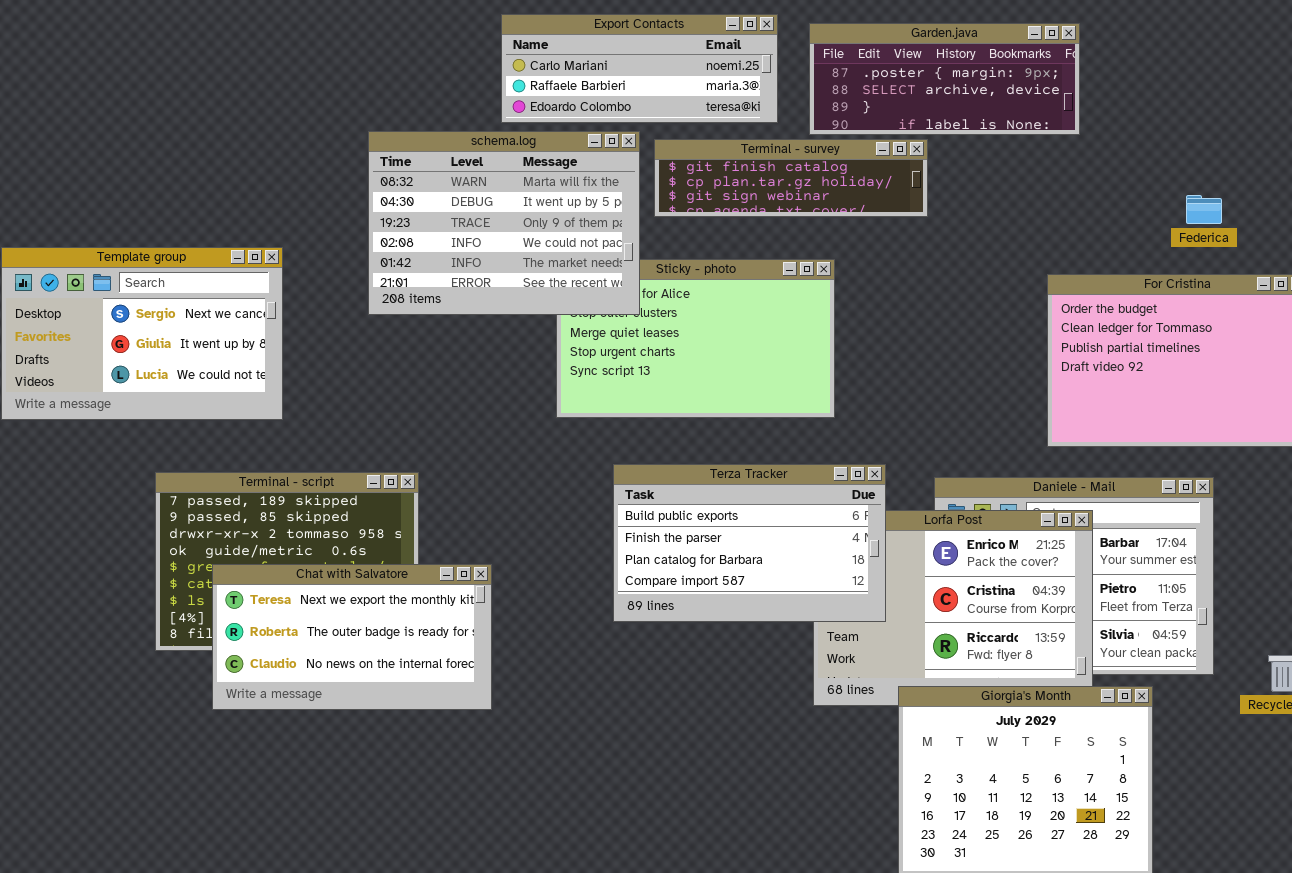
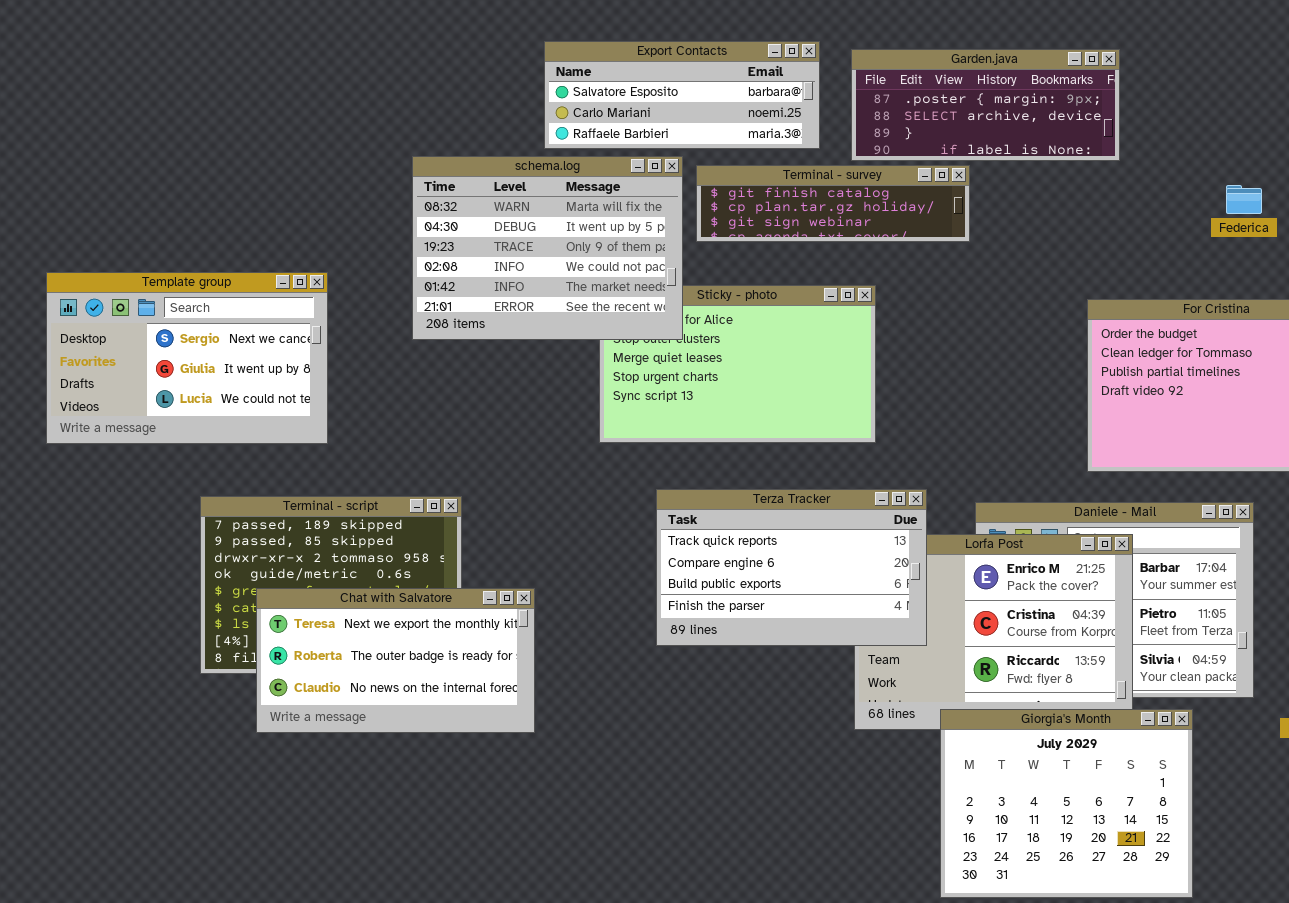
Export Contacts: [501,14,778,123] -> [544,41,820,149], scrolled up 1 row
Federica: [1186,195,1222,224] -> [1226,185,1262,214], moved
Terza Tracker: [613,464,886,622] -> [656,489,927,646], scrolled up 2 rows

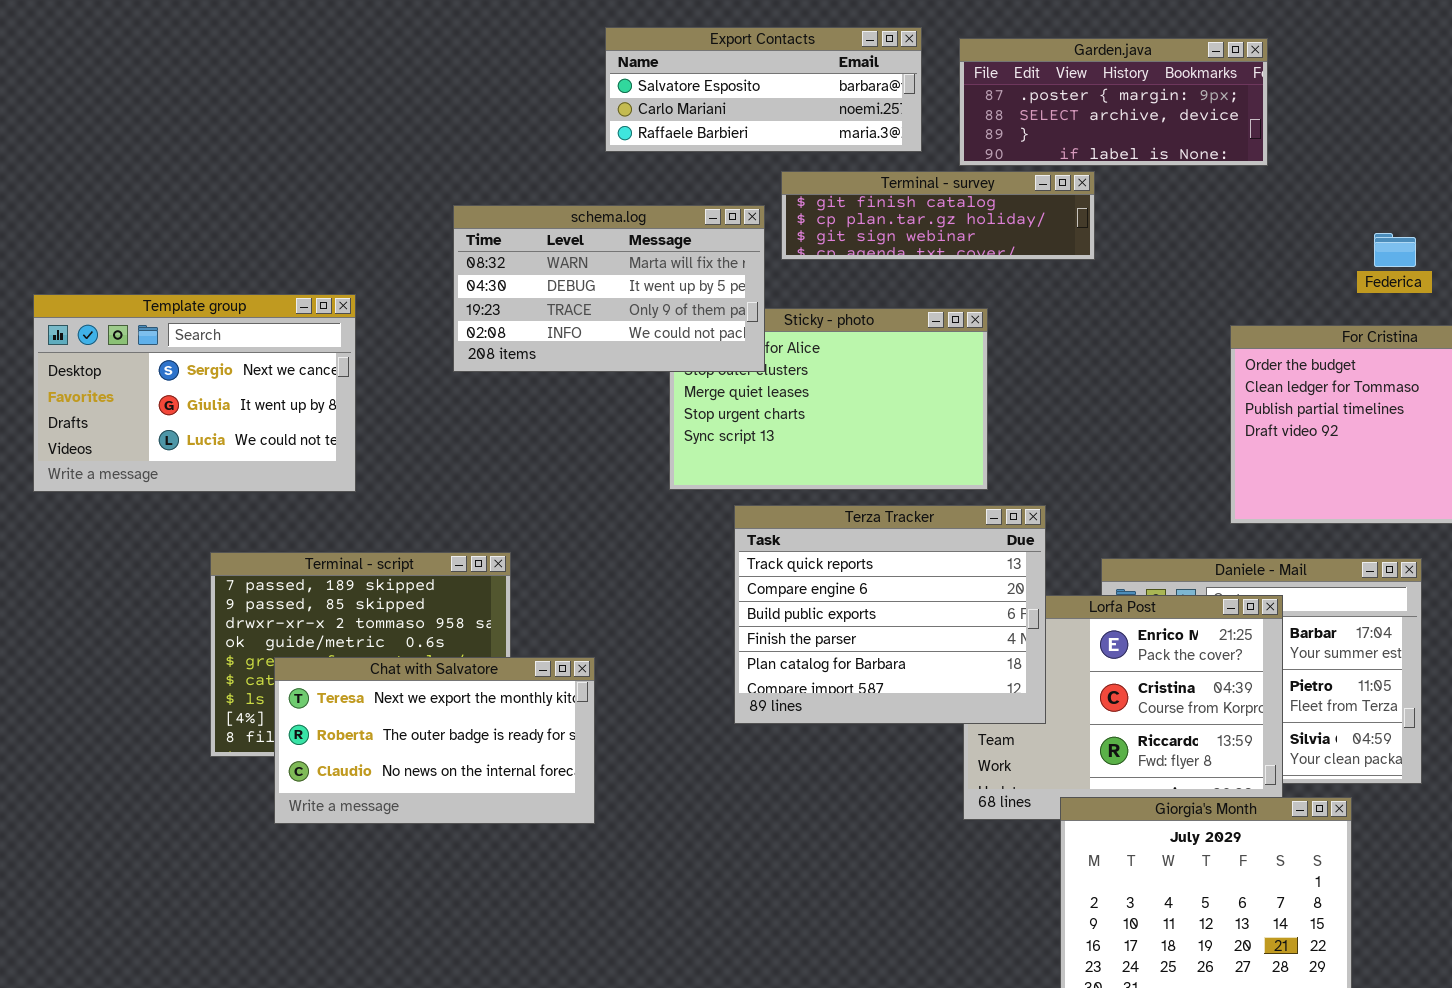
schema.log: [412,156,683,340] -> [453,205,765,372], resized
Federica: [1226,185,1262,214] -> [1374,233,1416,267], moved
Terza Tracker: [656,489,927,646] -> [734,505,1046,724], resized

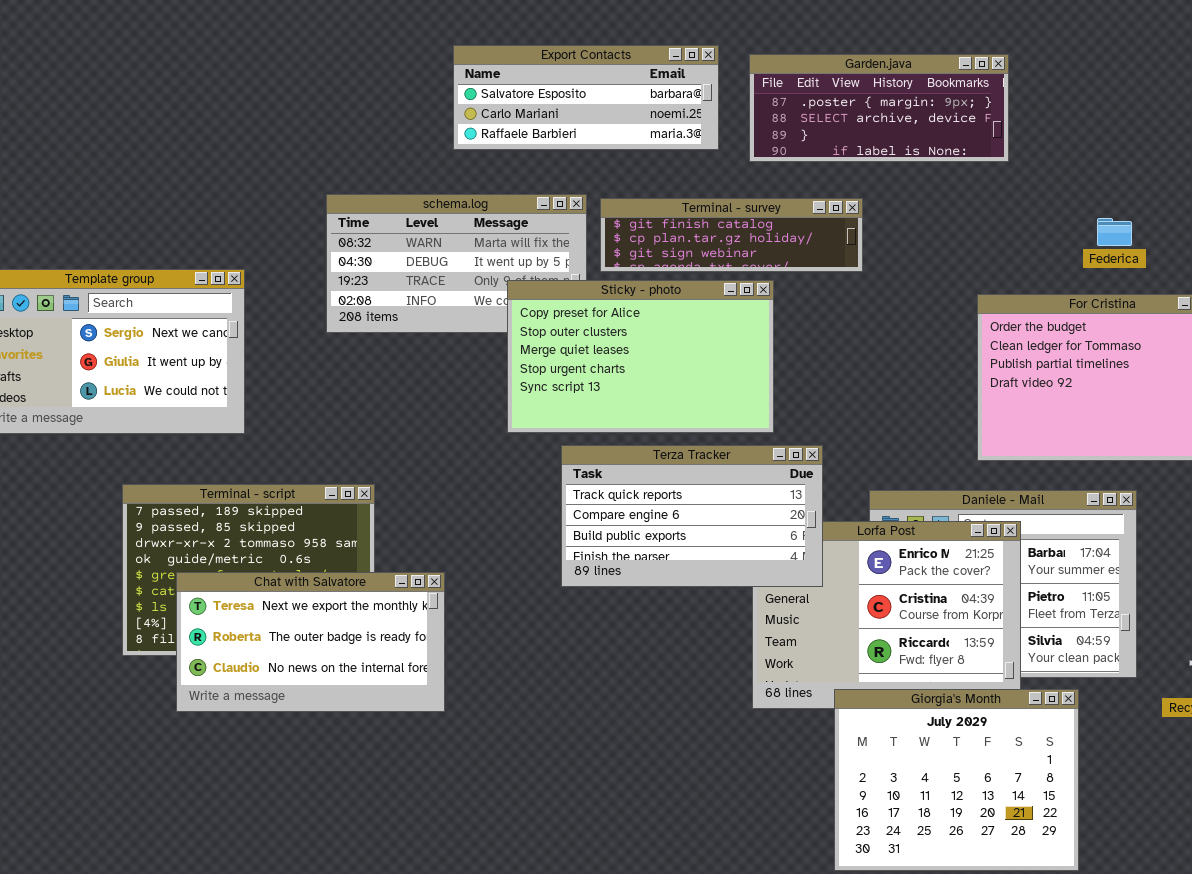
Terminal - survey: [781,171,1095,260] -> [600,198,863,272], moved
Sticky - photo: [669,308,988,490] -> [507,280,774,433], raised
Terza Tracker: [734,505,1046,724] -> [561,445,823,587], resized

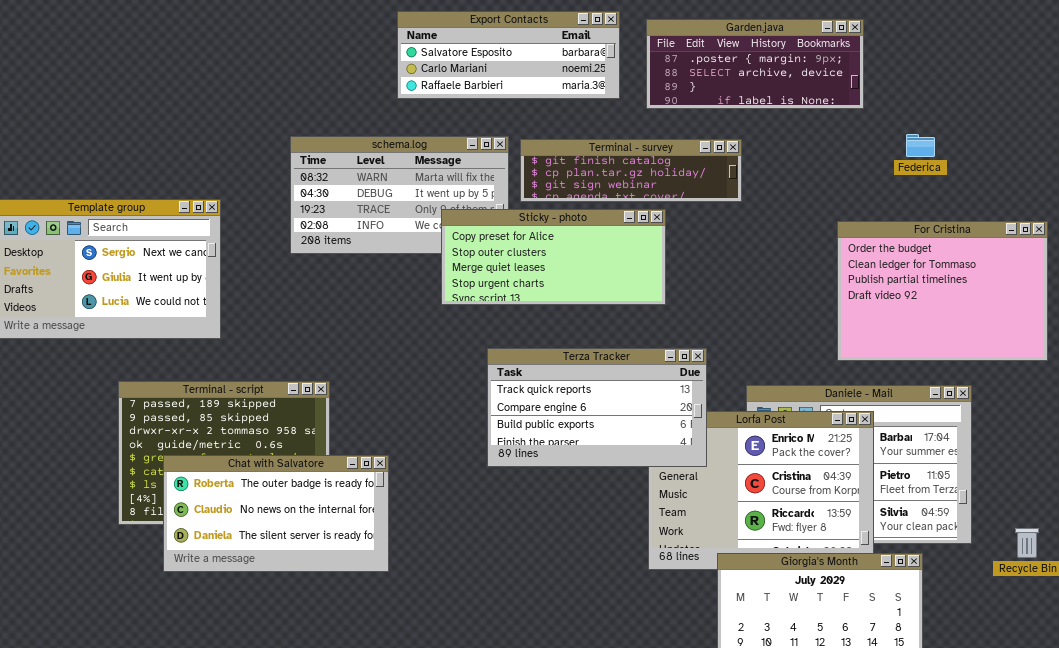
Federica: [1097,218,1132,246] -> [906,134,935,157], moved
Sticky - photo: [507,280,774,433] -> [441,209,666,305], resized
Chat with Salvatore: [176,572,445,712] -> [163,455,389,572], scrolled down 1 row

